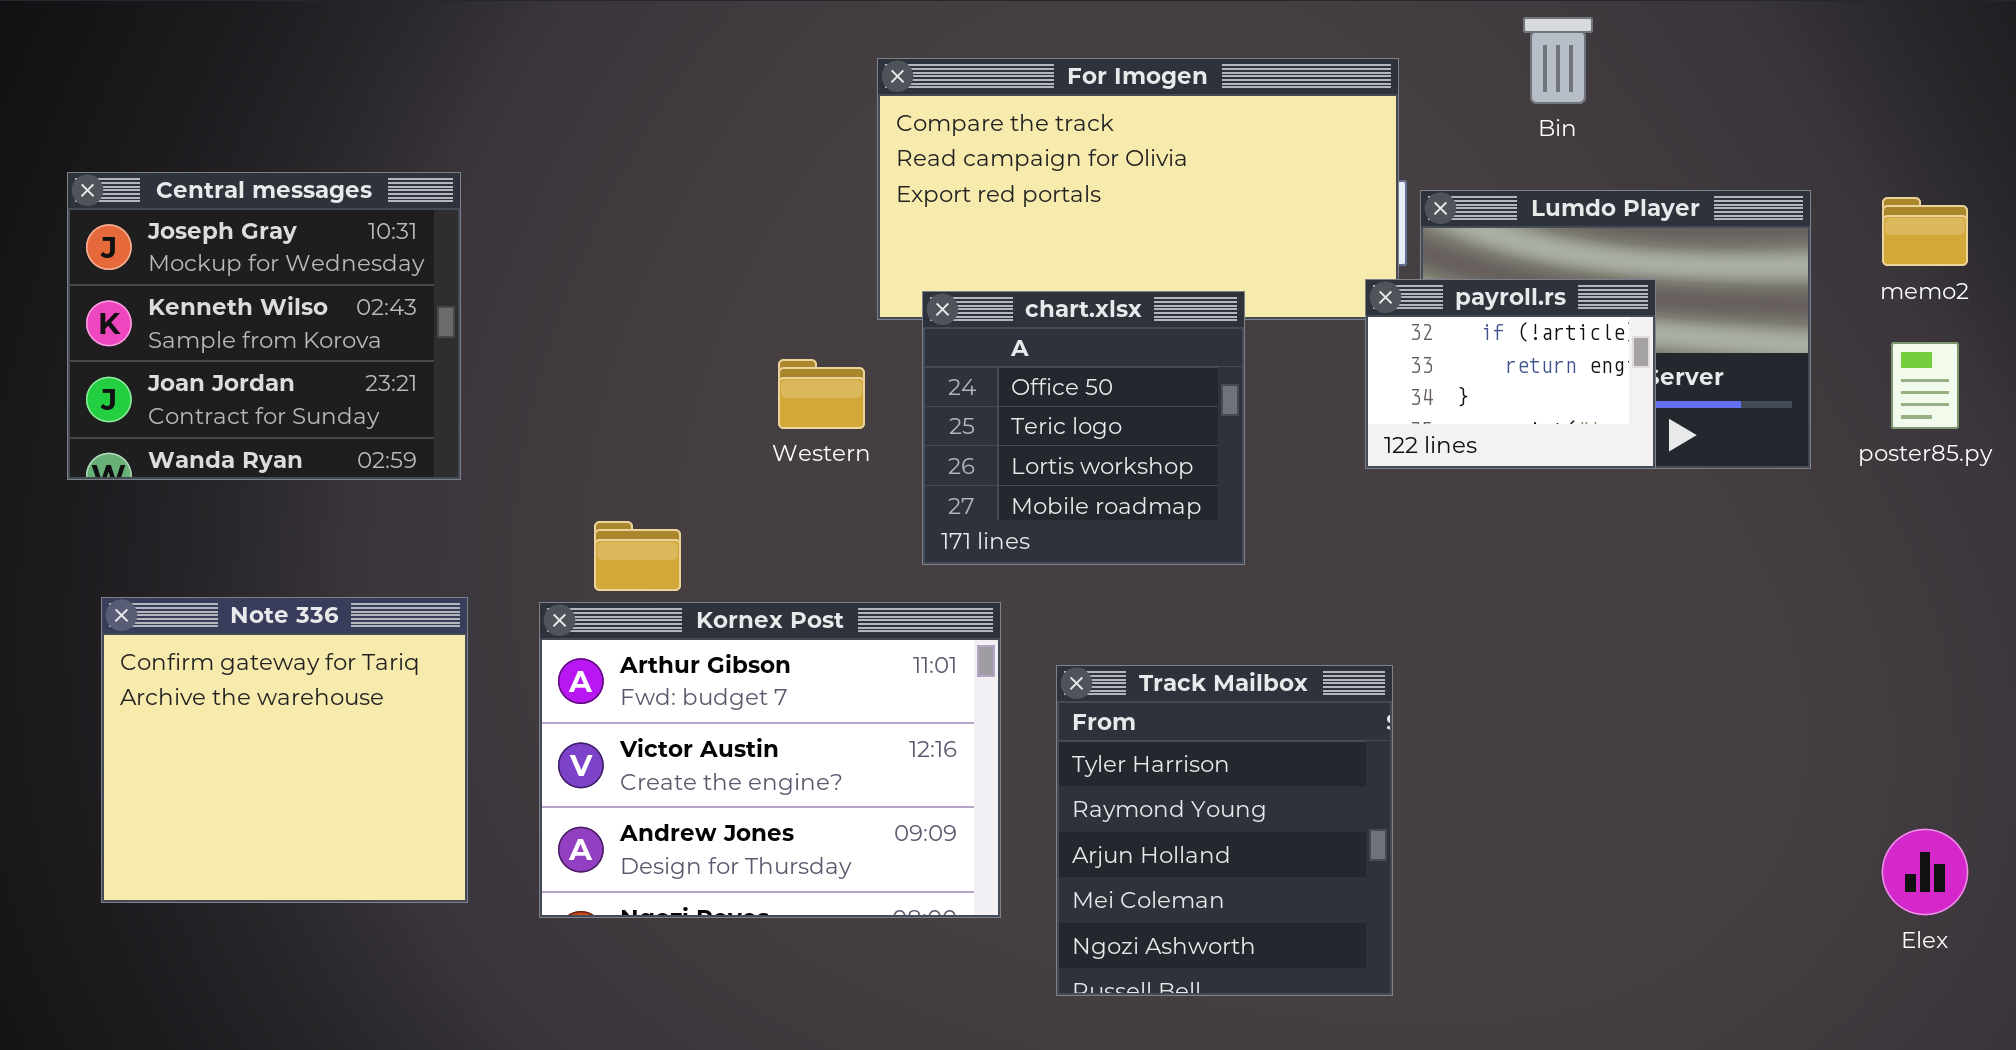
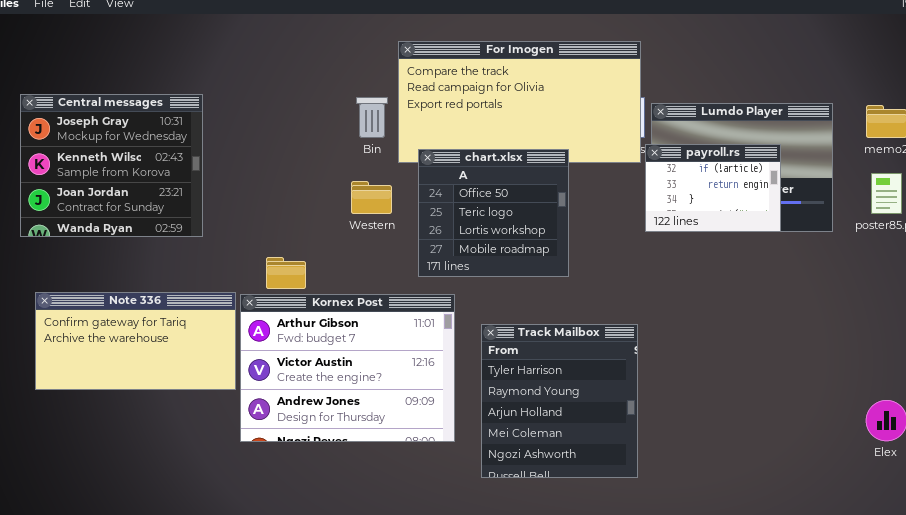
Bin: [1523,17,1593,104] -> [356,97,388,138], moved
payroll.rs: [1365,279,1656,469] -> [645,144,781,232], moved
Note 336: [101,597,468,903] -> [35,292,236,390], resized

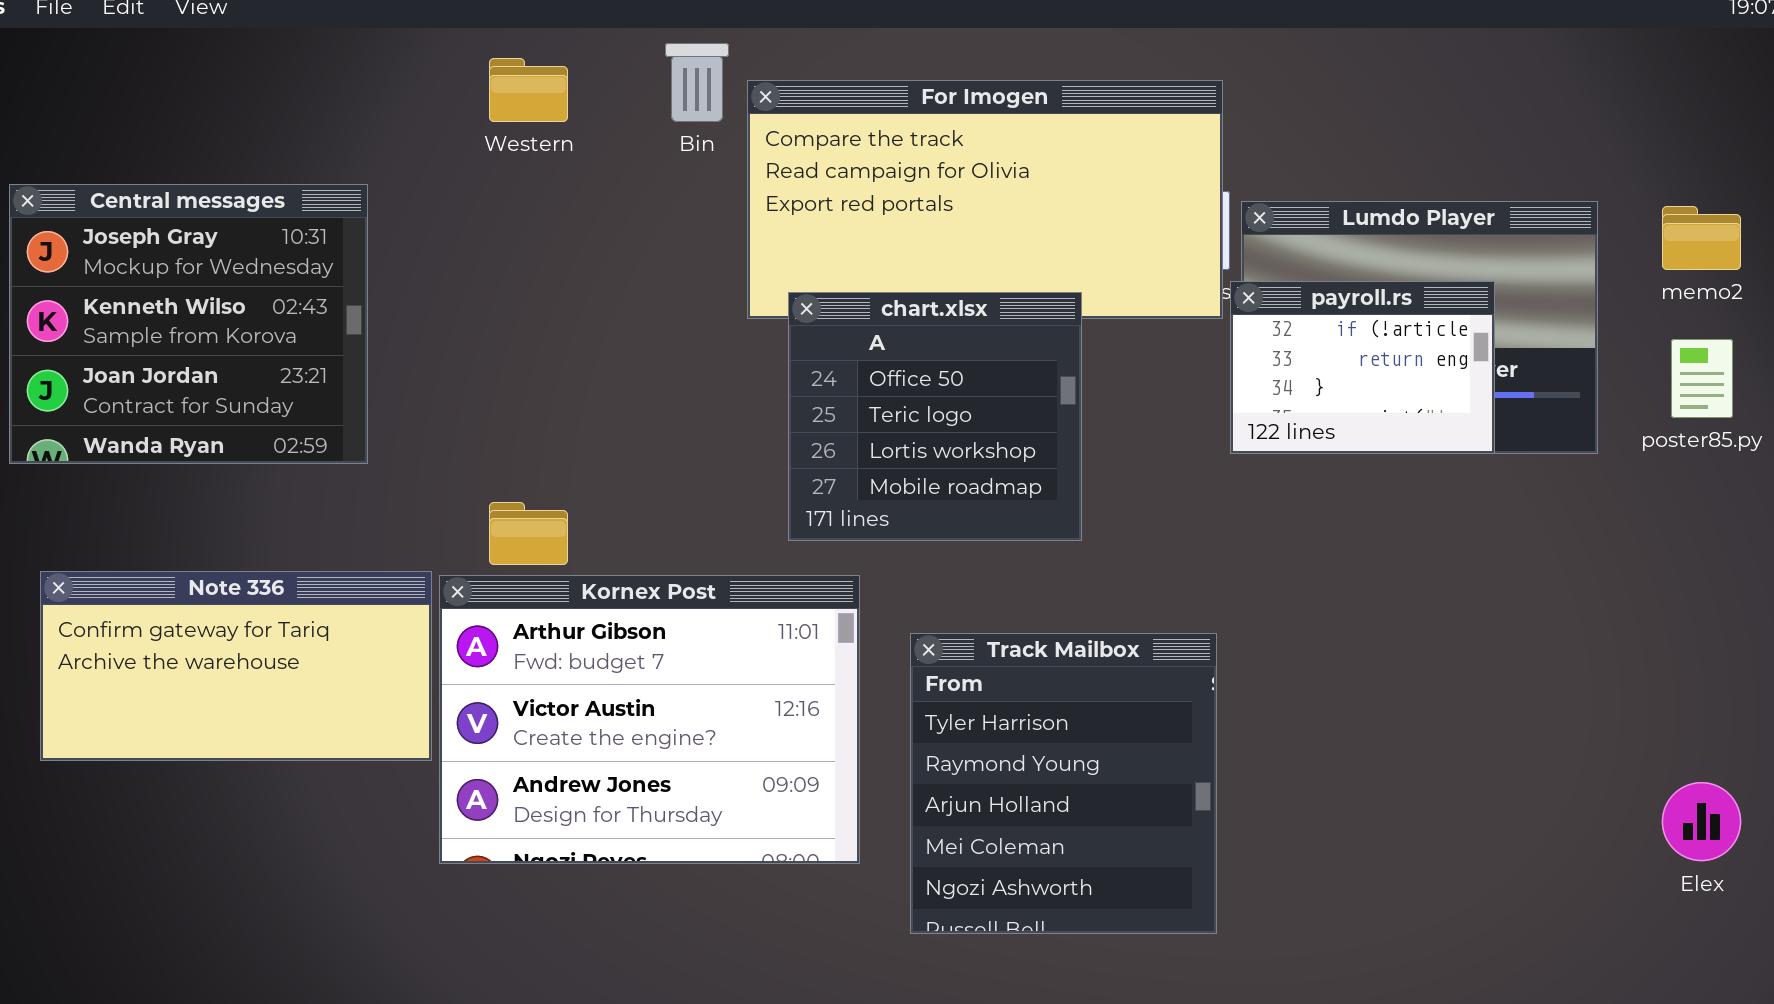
Bin: [356,97,388,138] -> [665,43,729,122], moved
Western: [351,181,392,214] -> [489,58,568,122], moved

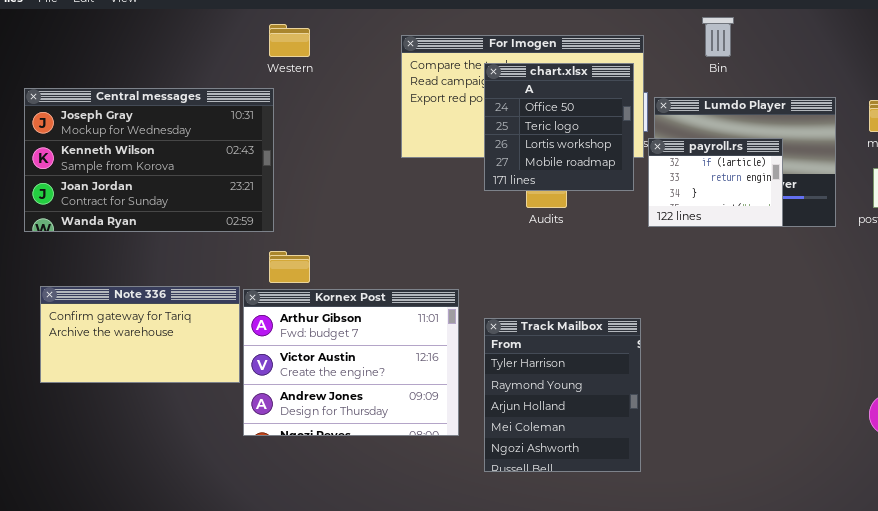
Bin: [665,43,729,122] -> [702,17,734,57], moved
Central messages: [9,184,368,464] -> [24,88,274,232], resized
chart.xlsx: [788,292,1082,541] -> [484,63,634,191], moved

